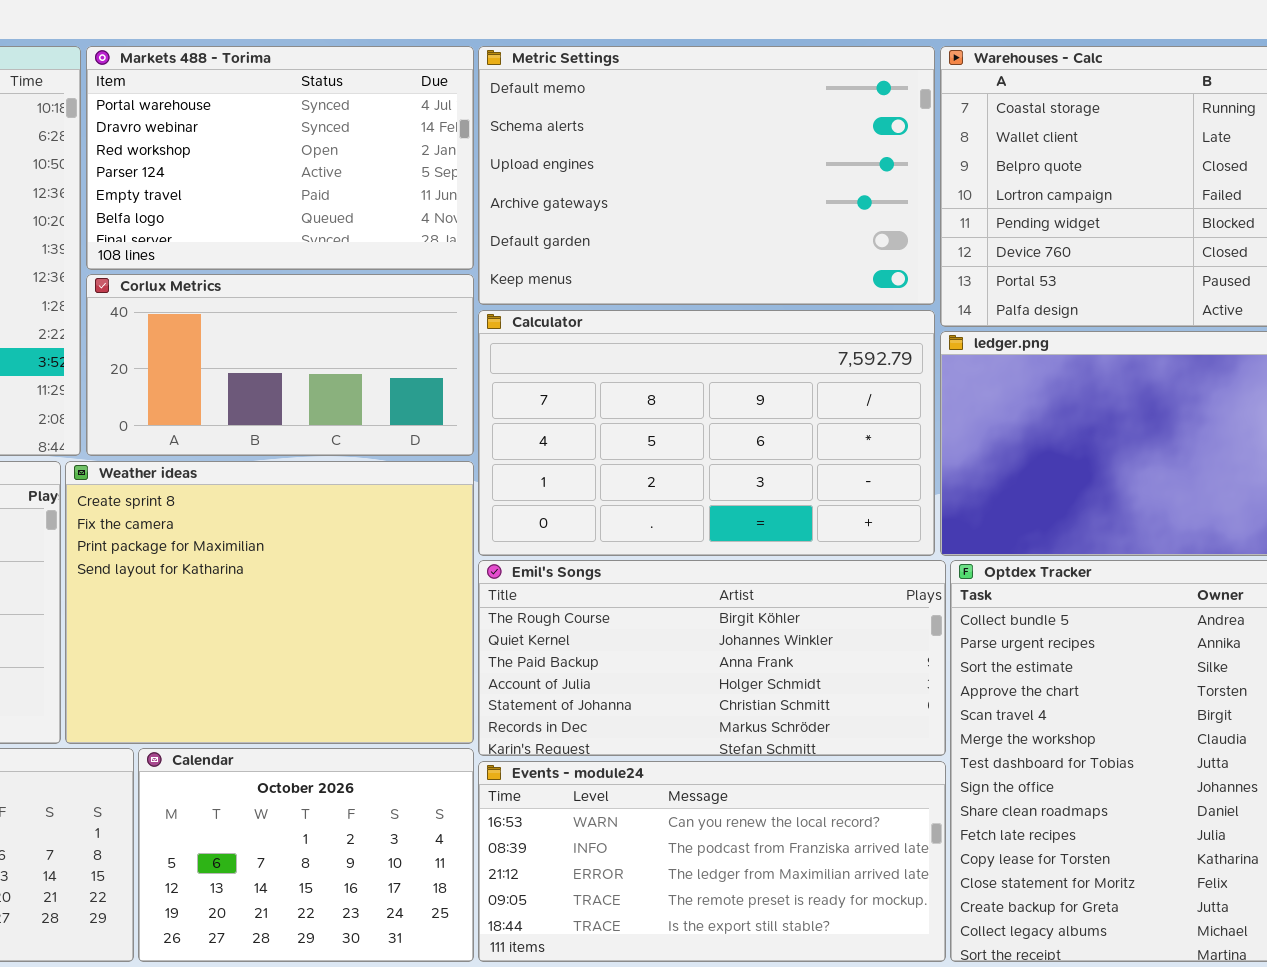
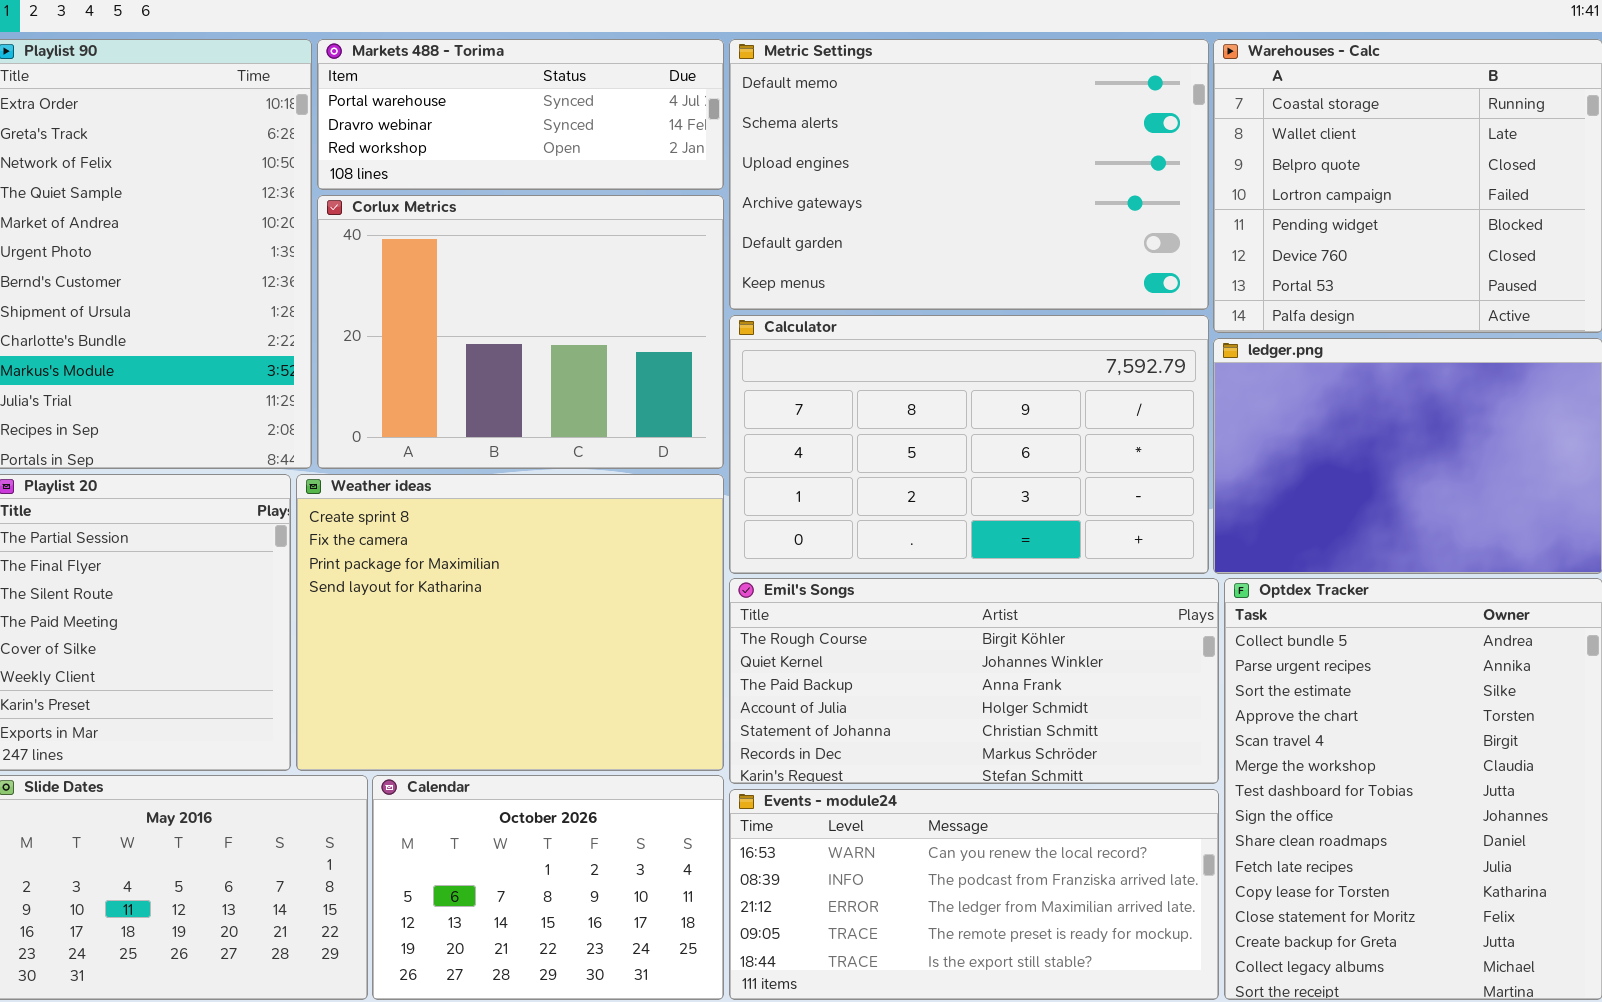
Markets 488 - Torima: [86,46,474,270] -> [317,39,724,190], resized
Corlux Metrics: [86,274,474,456] -> [317,195,724,469], resized

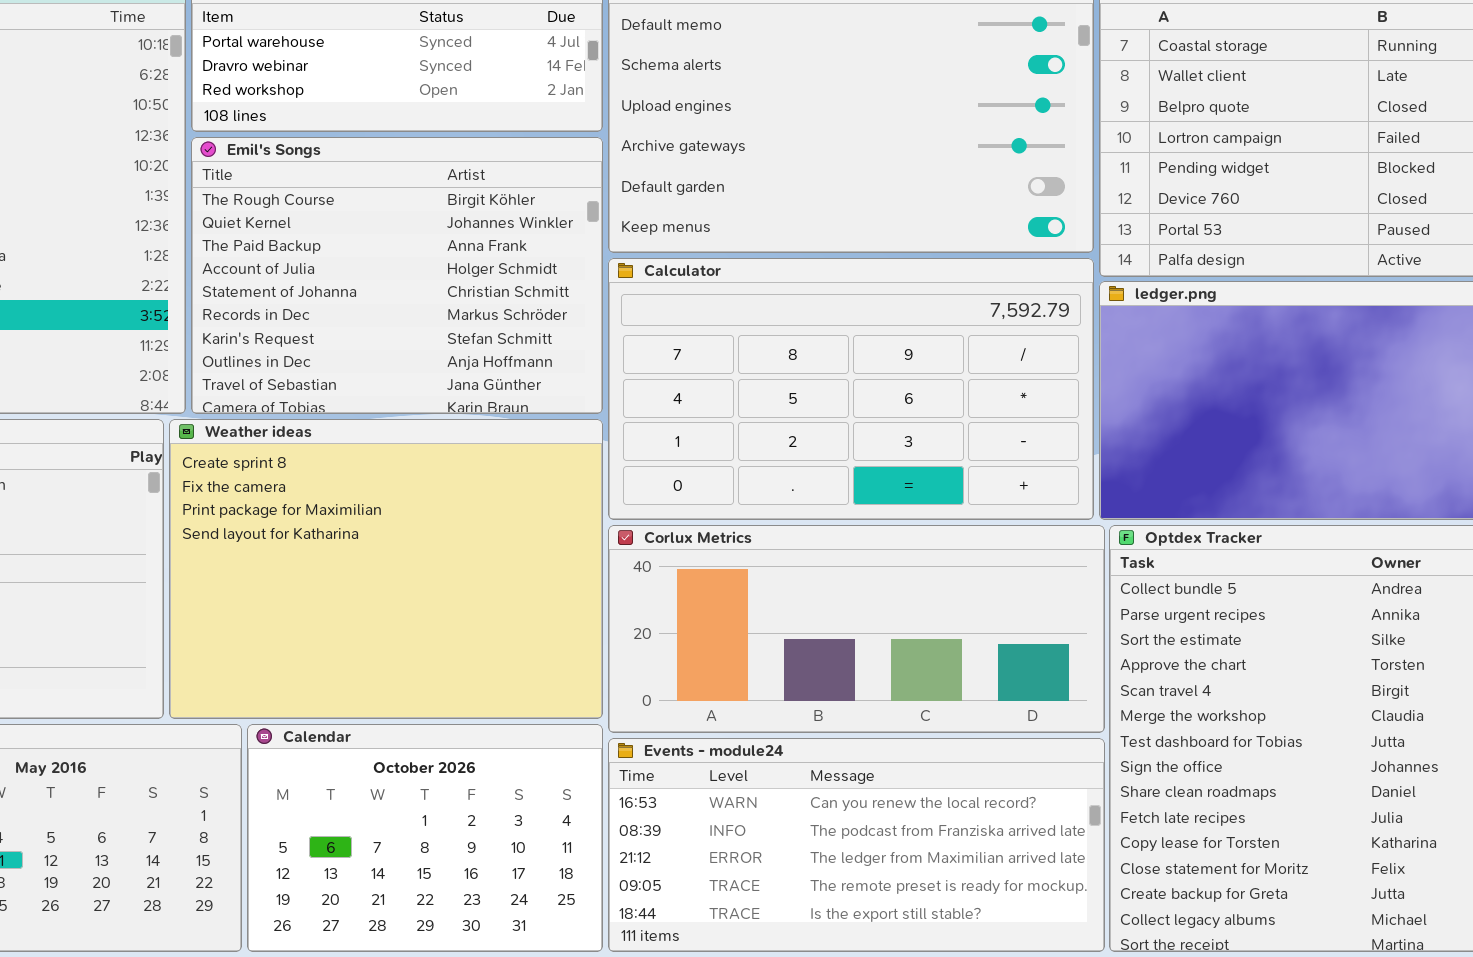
Corlux Metrics: [317,195,724,469] -> [608,525,1105,733], moved, resized
Emil's Songs: [729,578,1219,784] -> [191,137,603,414], moved, resized

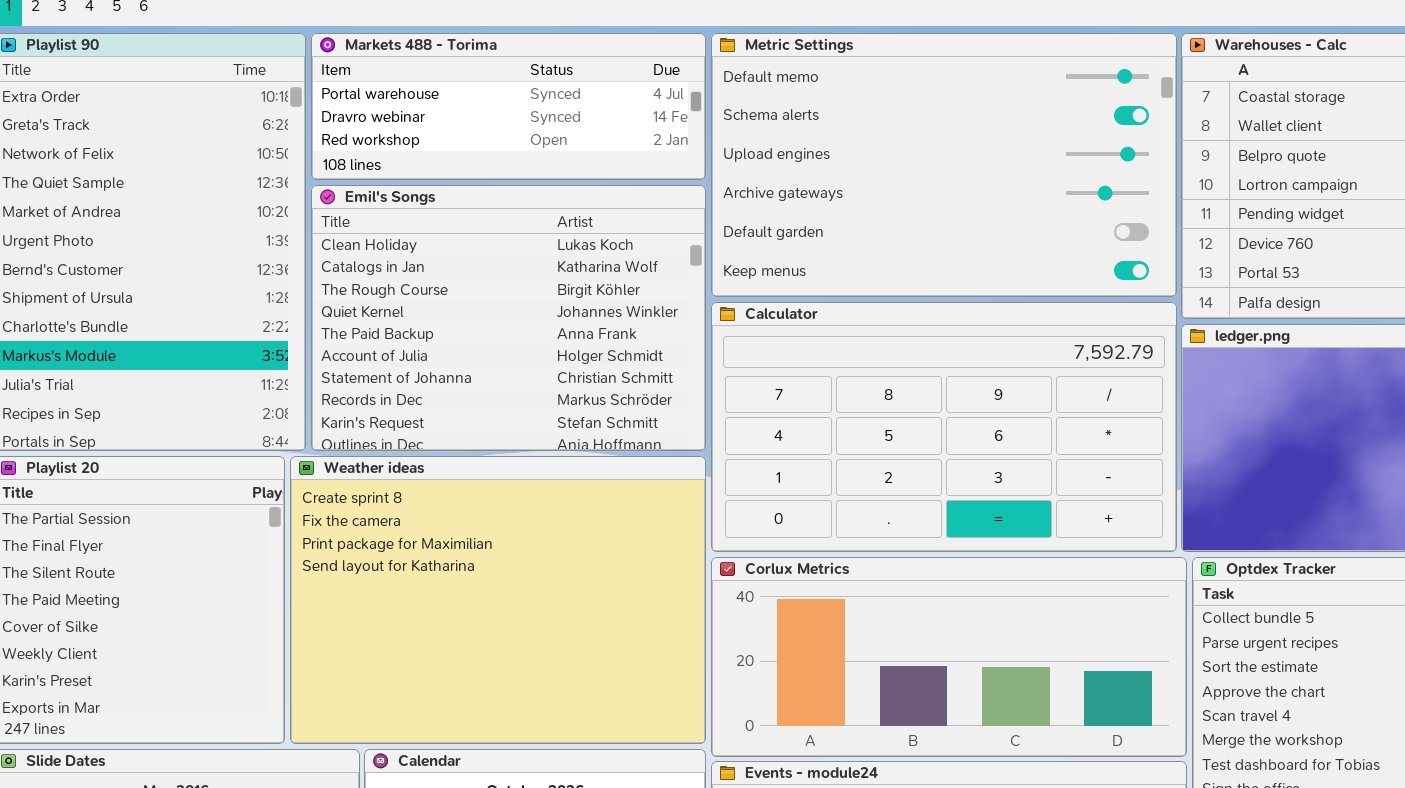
Emil's Songs: [191,137,603,414] -> [311,185,706,451], scrolled up 2 rows

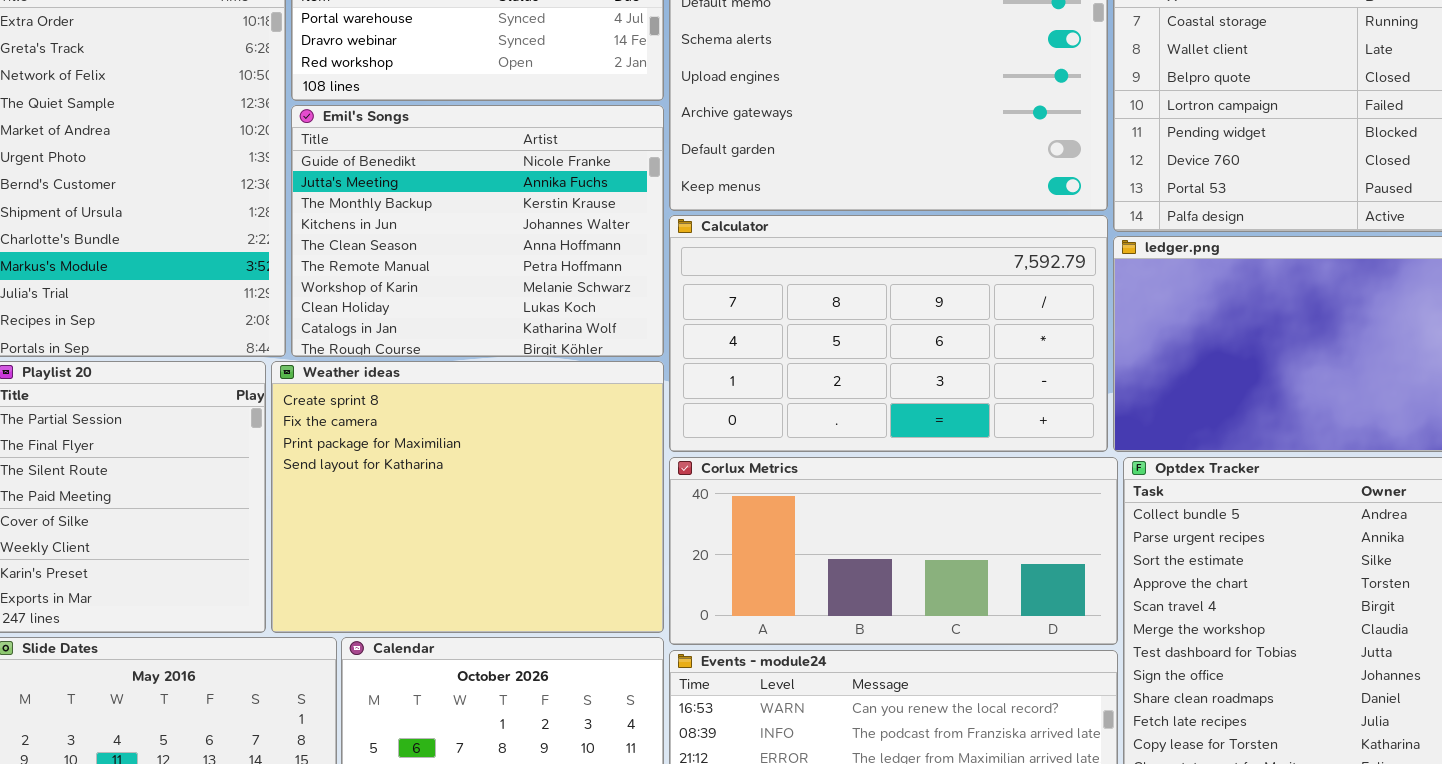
Emil's Songs: [311,185,706,451] -> [291,105,664,357], scrolled up 7 rows

